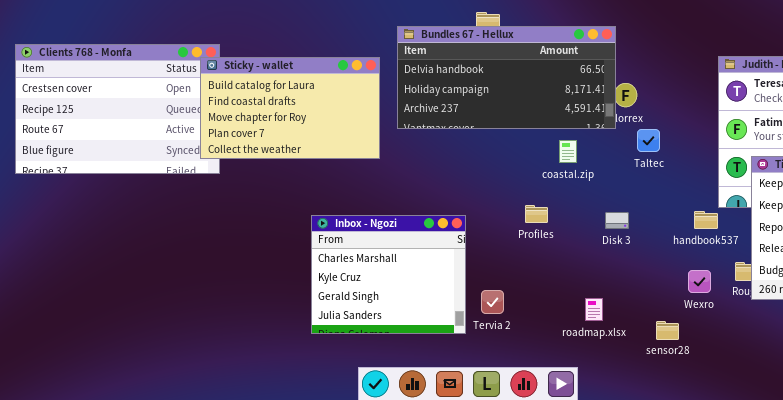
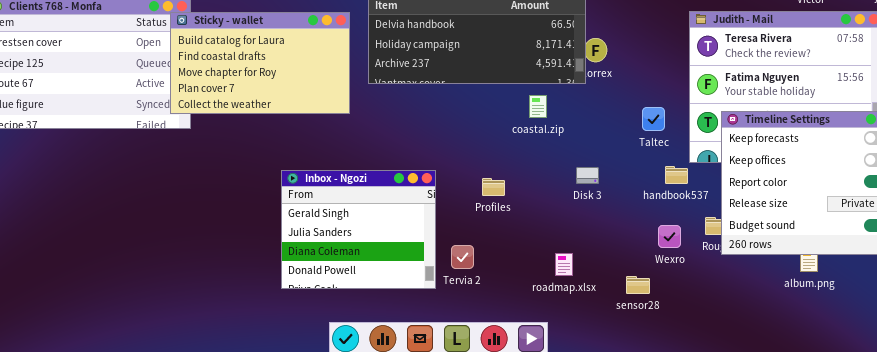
Taltec: [637,129,660,152] -> [642,107,665,131], moved
Profiles: [525,205,548,223] -> [482,178,505,196], moved
Inbox - Ngozi: [311,215,466,334] -> [281,170,436,289], scrolled down 2 rows

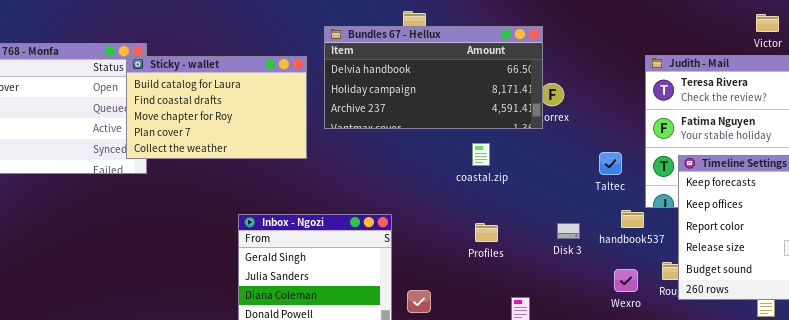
coastal.zip: [529,95,547,118] -> [472,143,490,166], moved
Disk 3: [576,167,599,184] -> [557,223,580,239], moved
Profiles: [482,178,505,196] -> [475,223,498,242], moved

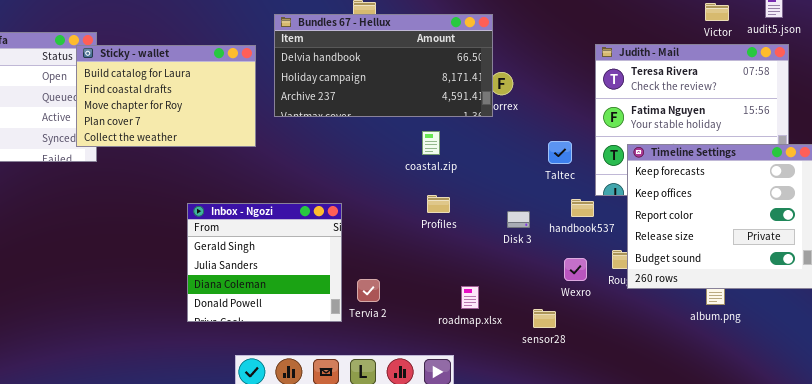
Profiles: [475,223,498,242] -> [427,195,450,213], moved

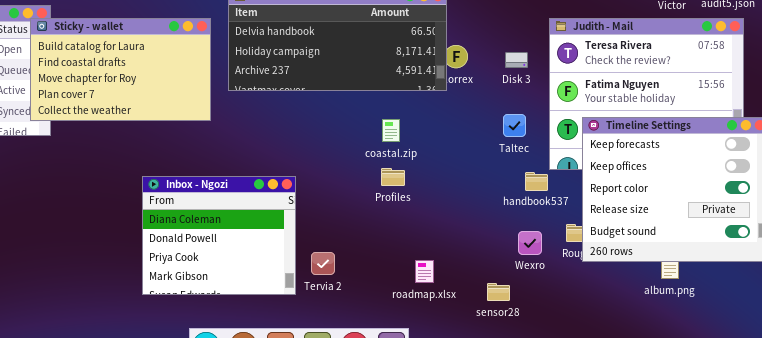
coastal.zip: [422,131,440,155] -> [382,119,400,142], moved
Inbox - Ngozi: [187,203,342,322] -> [142,176,296,295], scrolled down 2 rows
Disk 3: [507,211,530,228] -> [505,52,528,68], moved

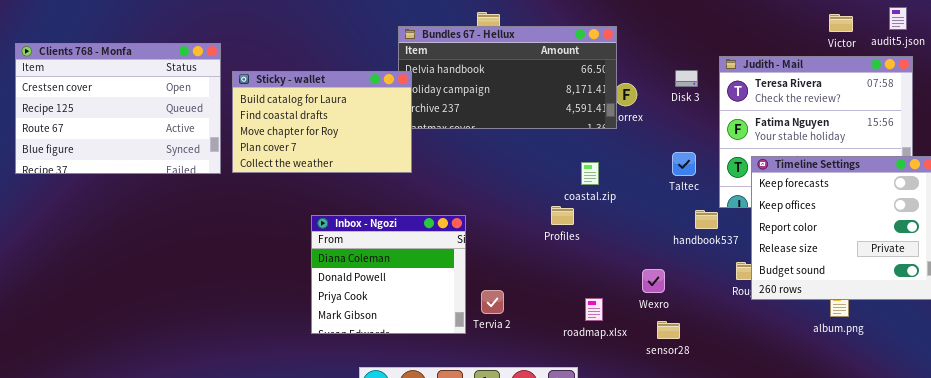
Sticky - wallet: [30,18,211,121] -> [232,71,412,173], moved
Disk 3: [505,52,528,68] -> [675,70,698,87], moved
coastal.zip: [382,119,400,142] -> [581,162,599,185], moved
Wexro: [518,231,542,255] -> [642,269,665,293], moved

